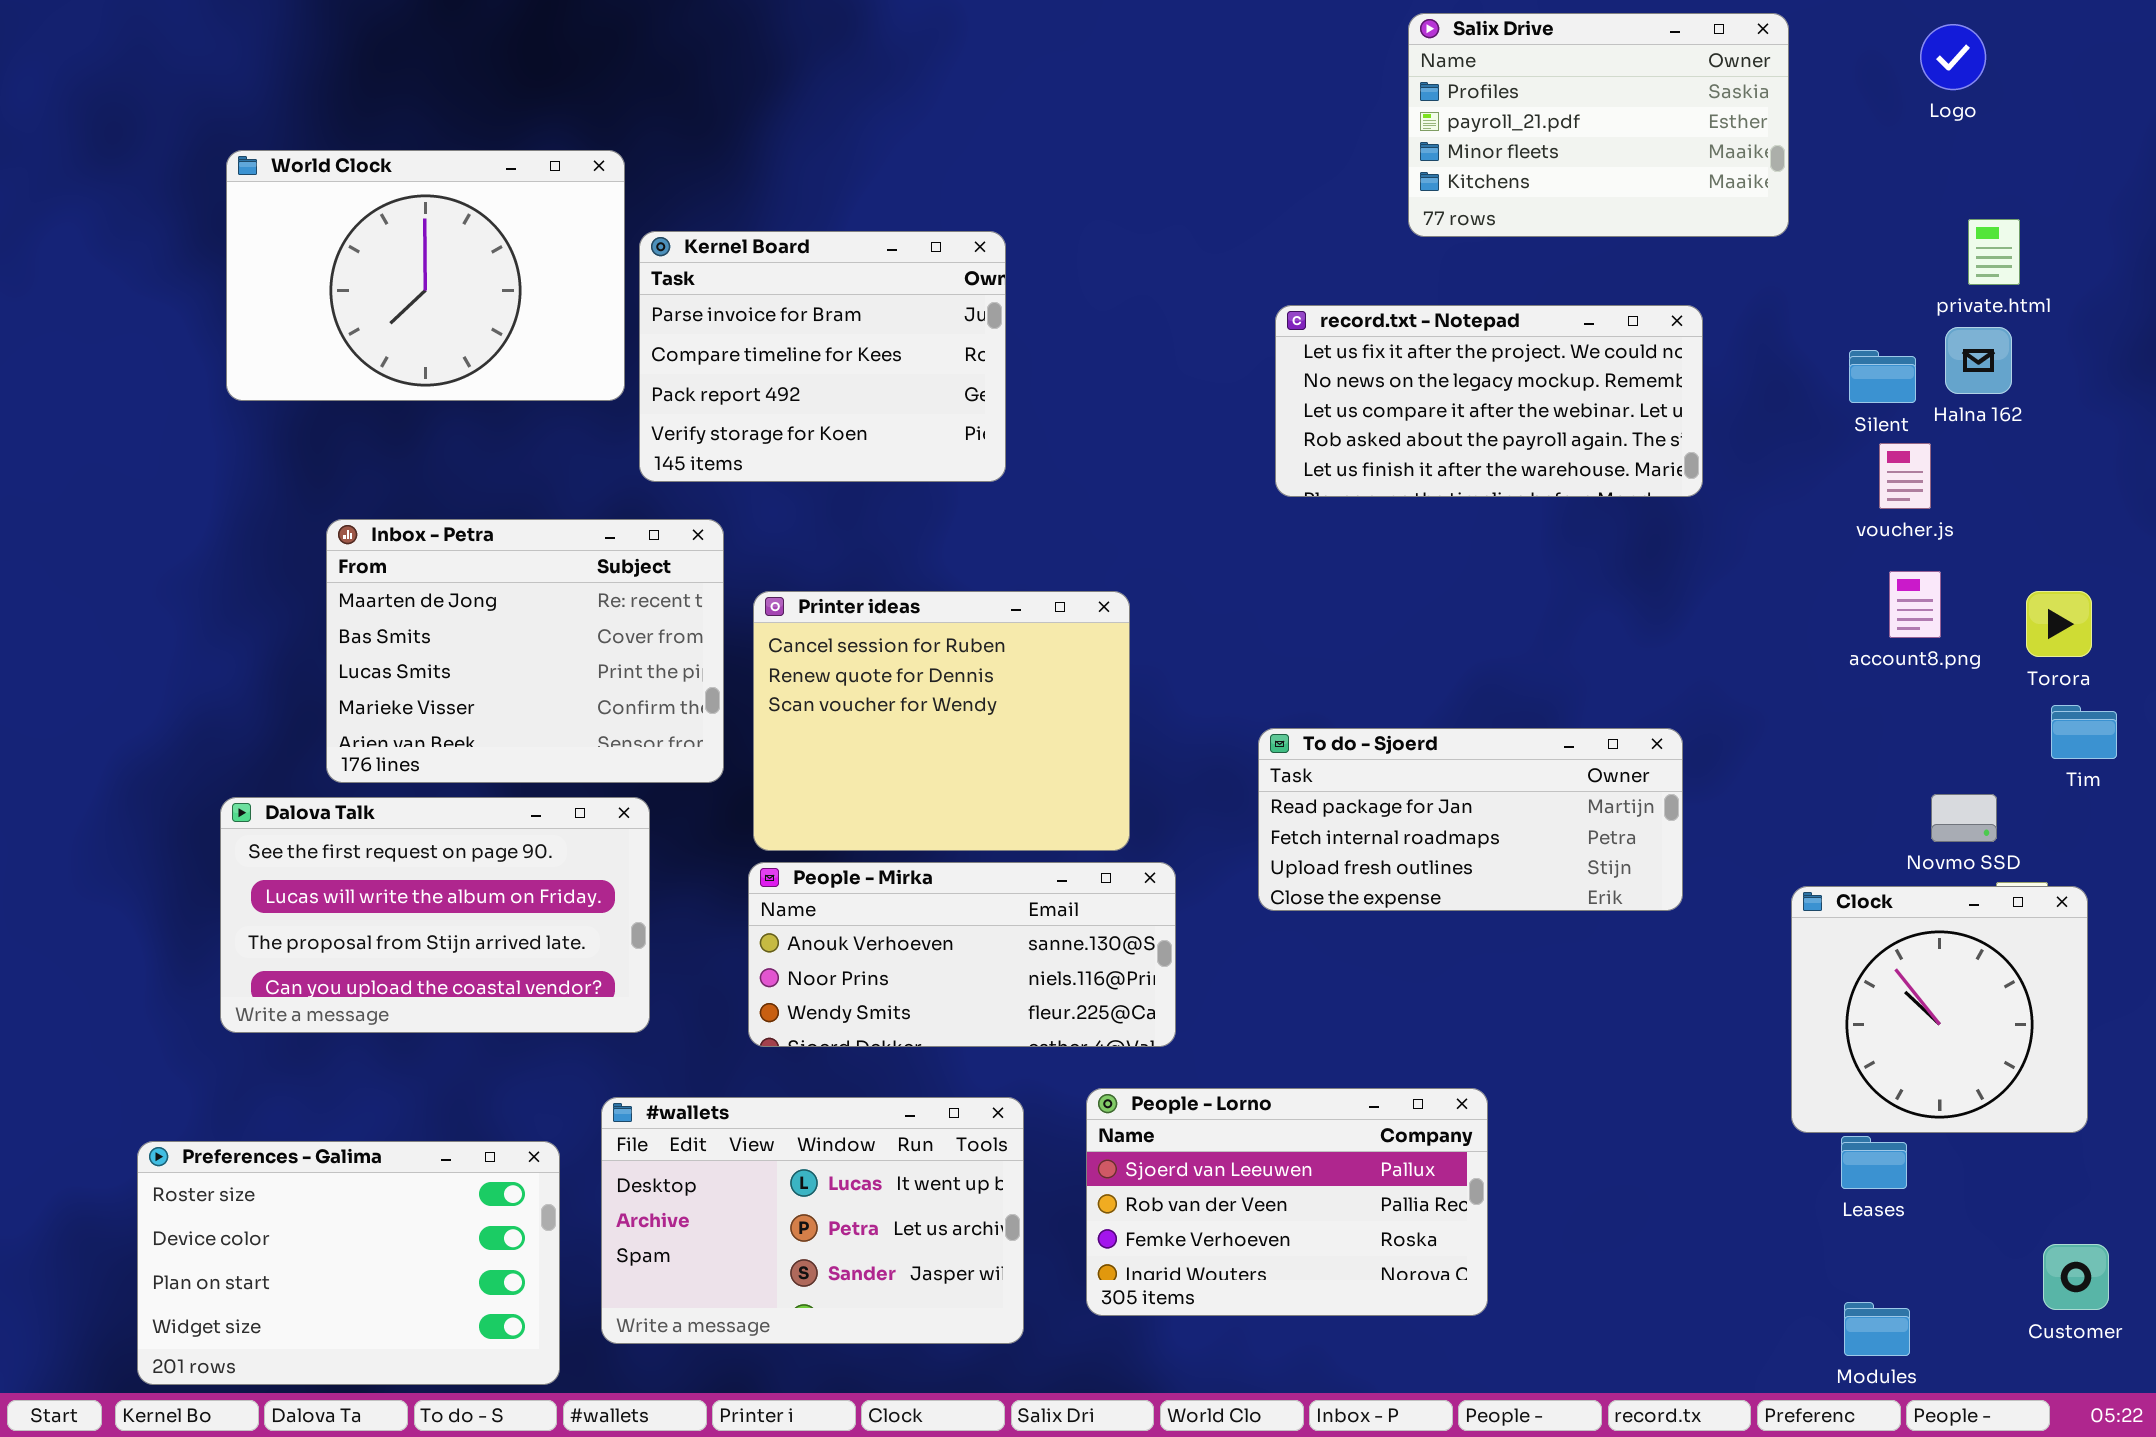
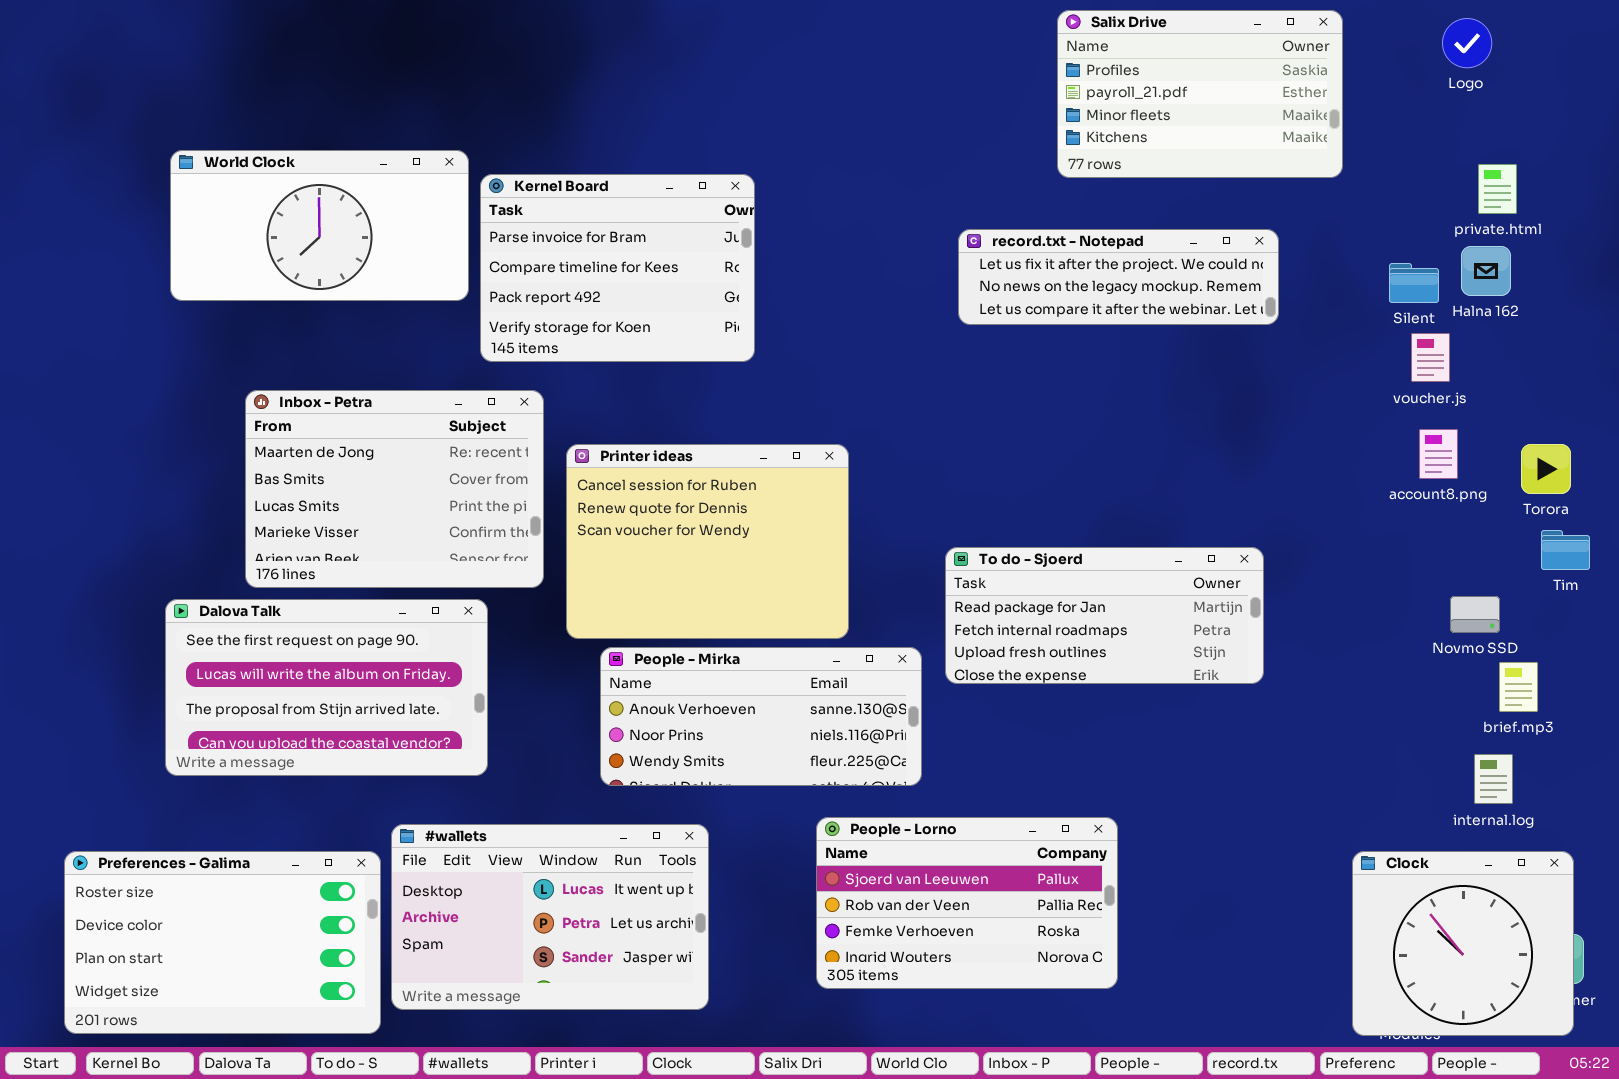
World Clock: [226,150,625,401] -> [170,150,469,301], resized
record.txt - Notepad: [1275,305,1703,497] -> [958,229,1279,325], resized
People - Mirka: [748,862,1176,1047] -> [600,647,922,786], moved
Clock: [1791,886,2088,1133] -> [1352,851,1574,1036], moved
#wallets: [601,1097,1024,1344] -> [391,824,709,1010], moved
Preferences - Galima: [137,1141,560,1385] -> [64,851,381,1034], moved

